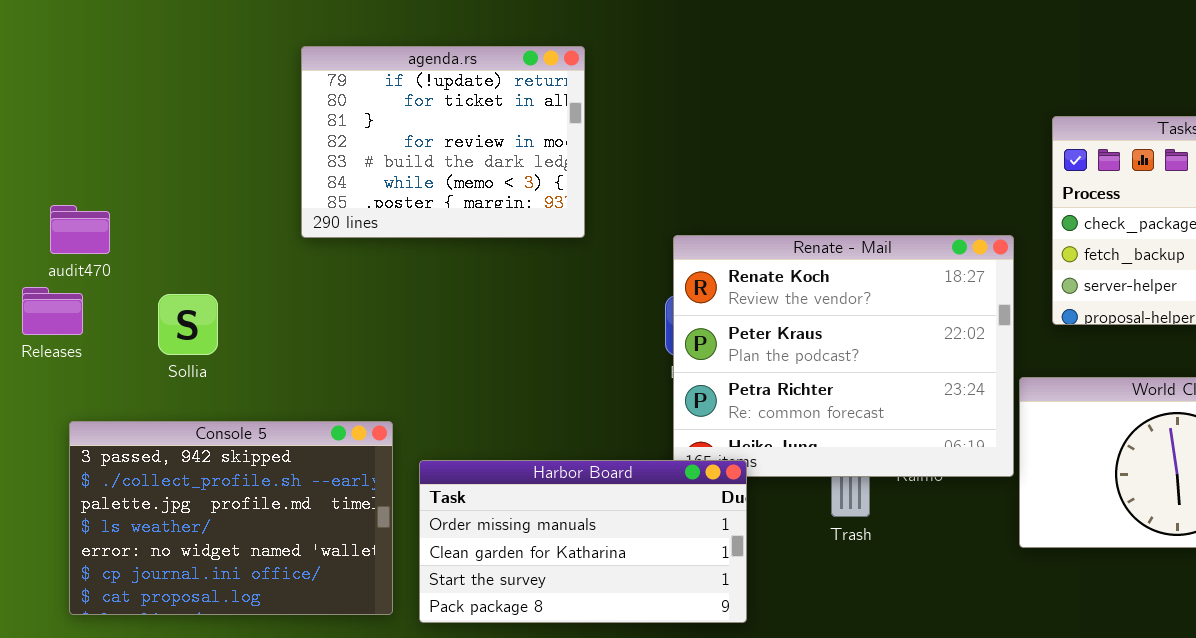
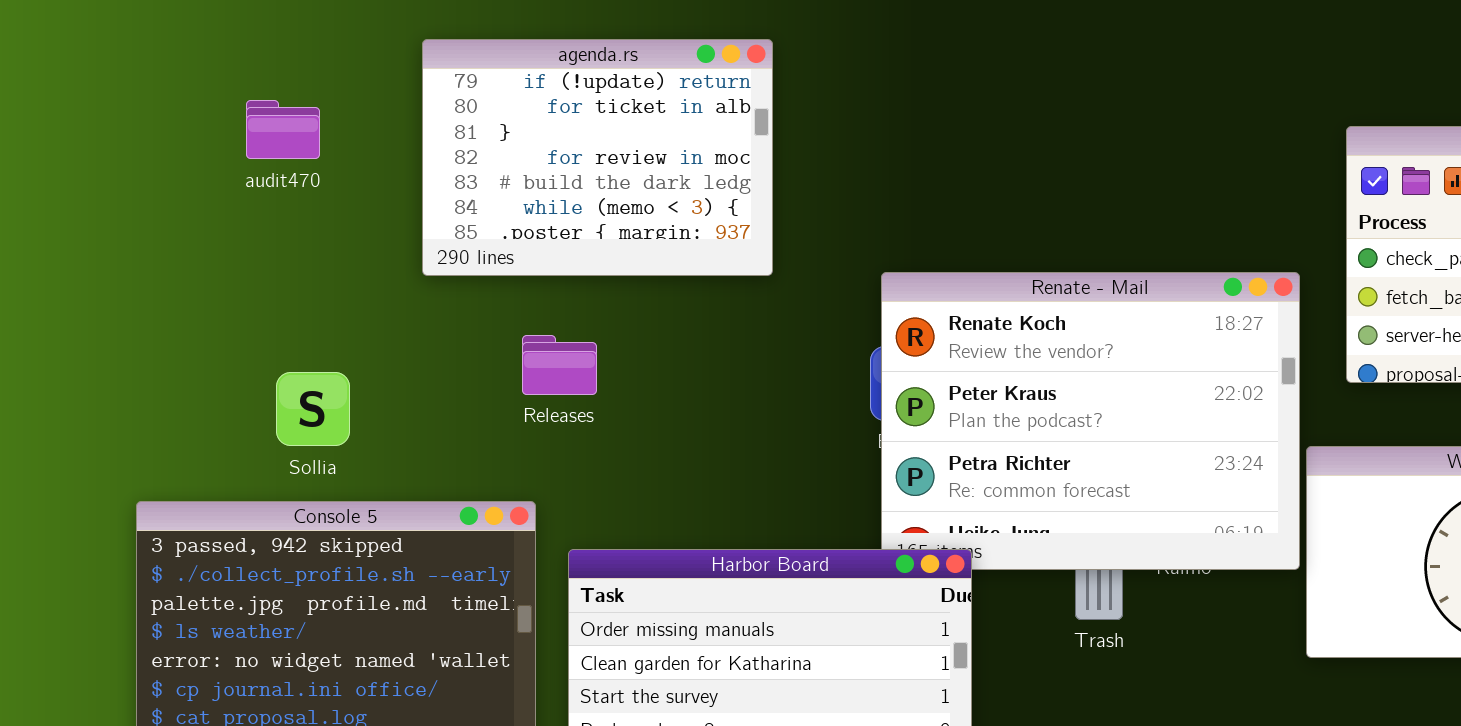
audit470: [50,205,110,254] -> [246,100,320,159], moved
Releases: [22,287,83,335] -> [522,335,597,395], moved
Sollia: [158,294,218,355] -> [276,372,350,446], moved

